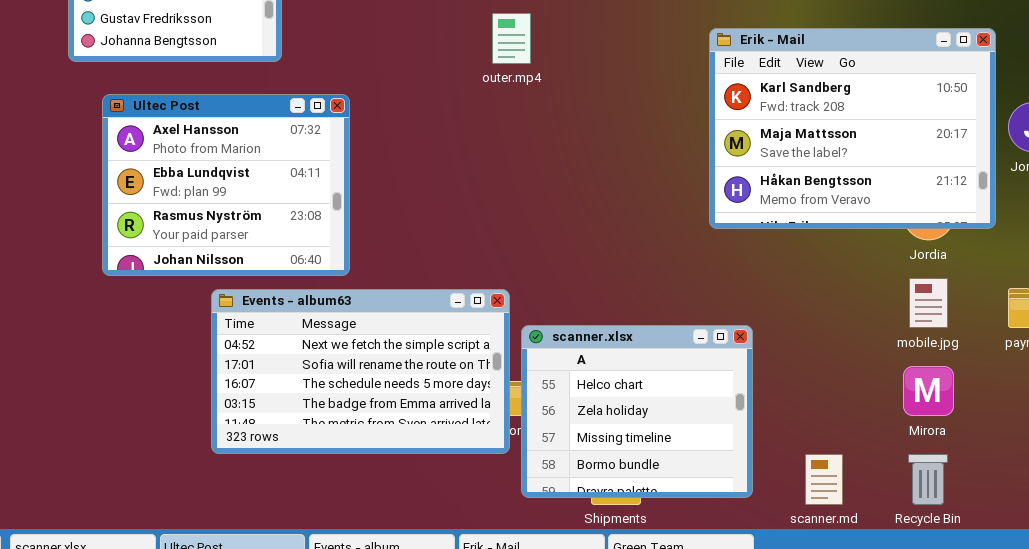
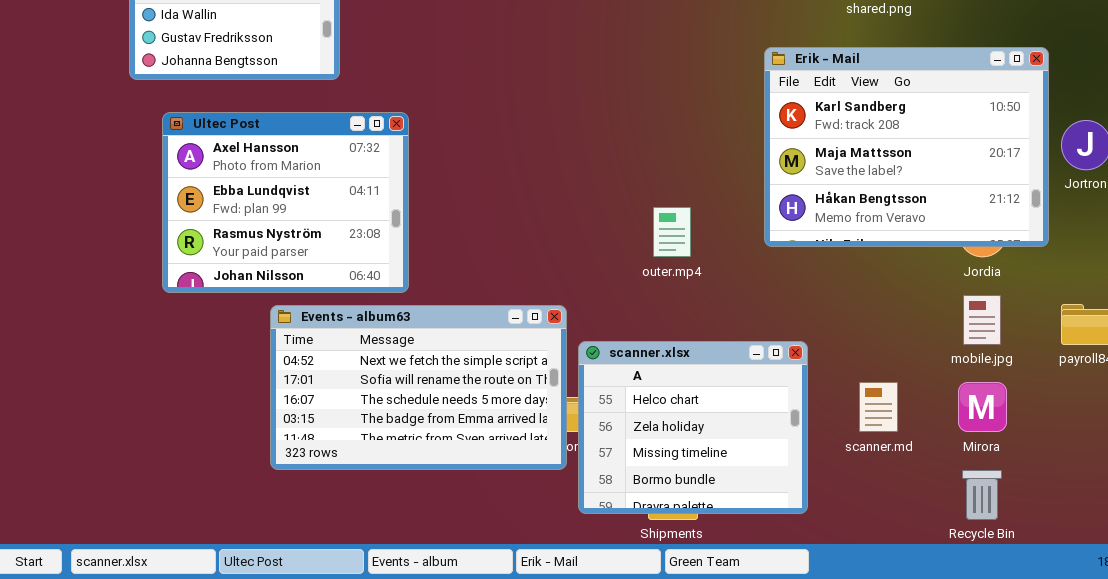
outer.mp4: [492,13,531,64] -> [653,207,691,257], moved
scanner.md: [805,454,843,505] -> [859,382,898,432], moved

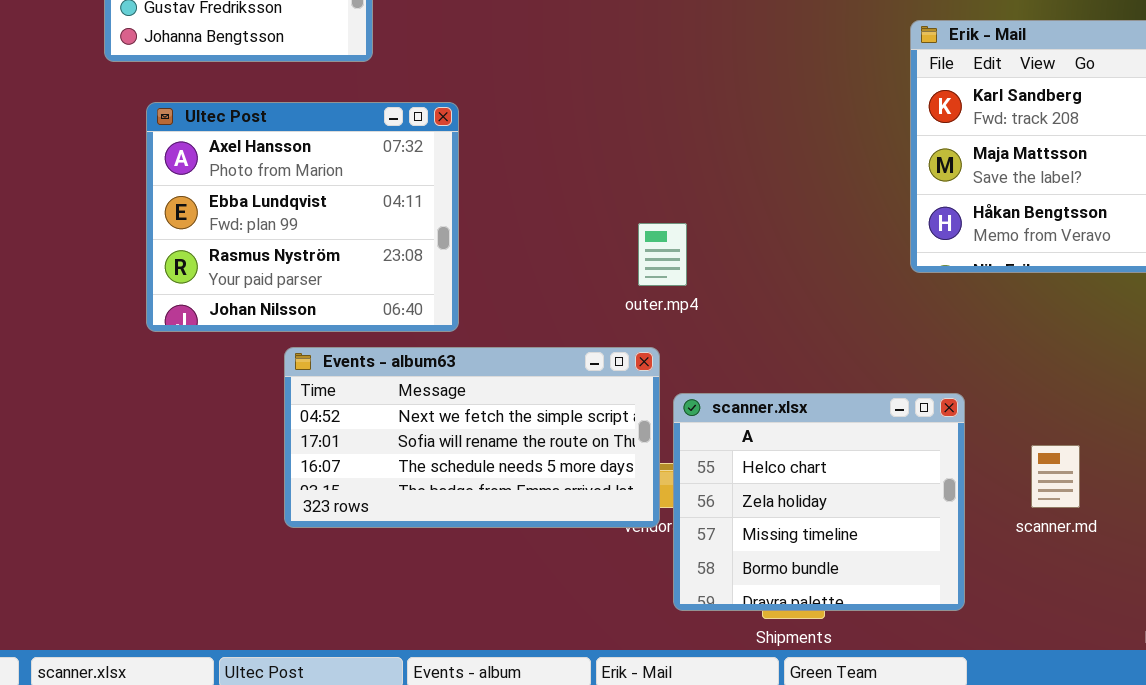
outer.mp4: [653,207,691,257] -> [638,223,687,286], moved
Events - album63: [270,305,567,470] -> [284,347,660,528], resized

